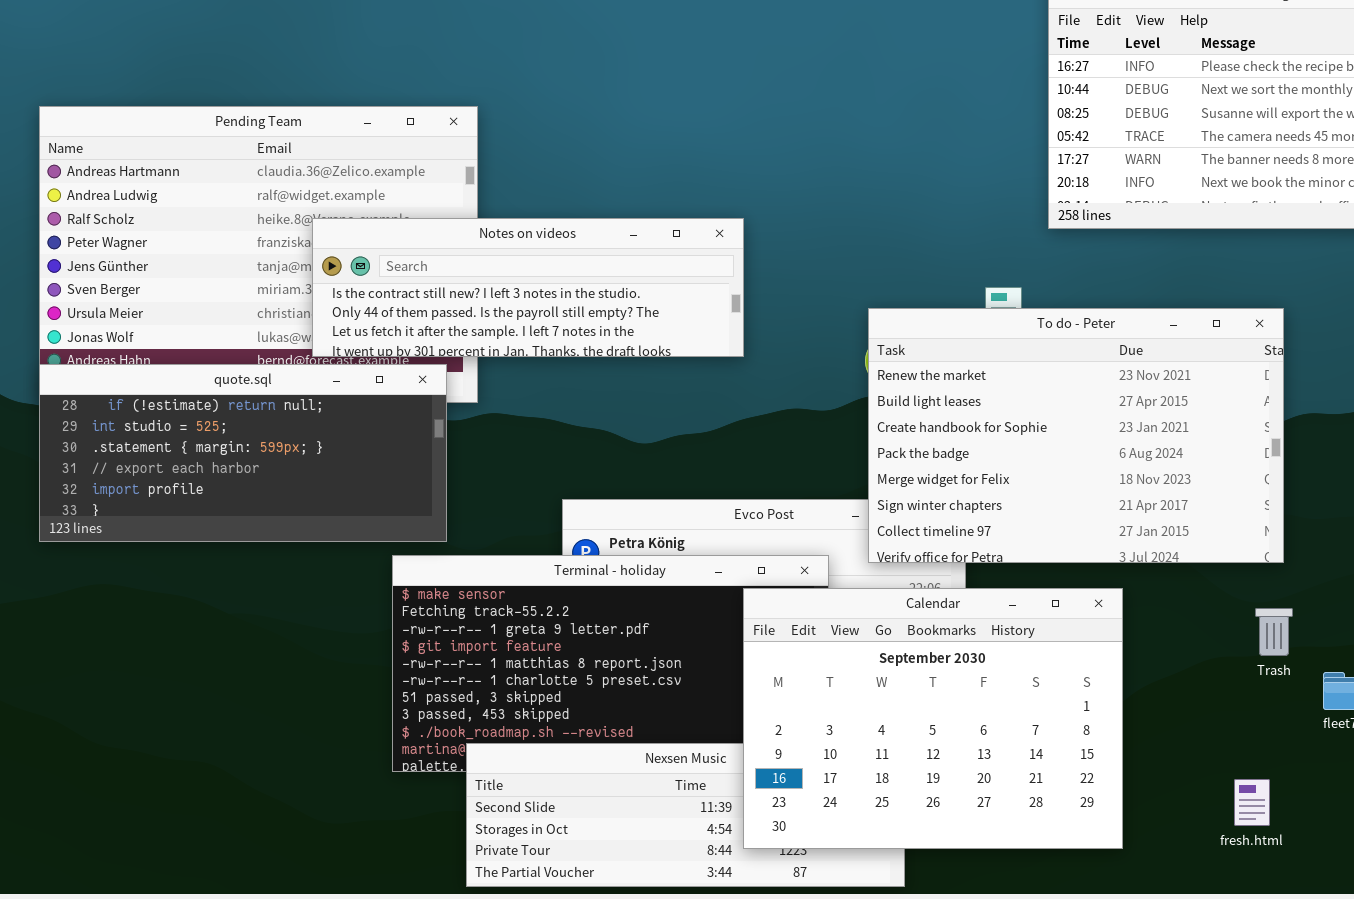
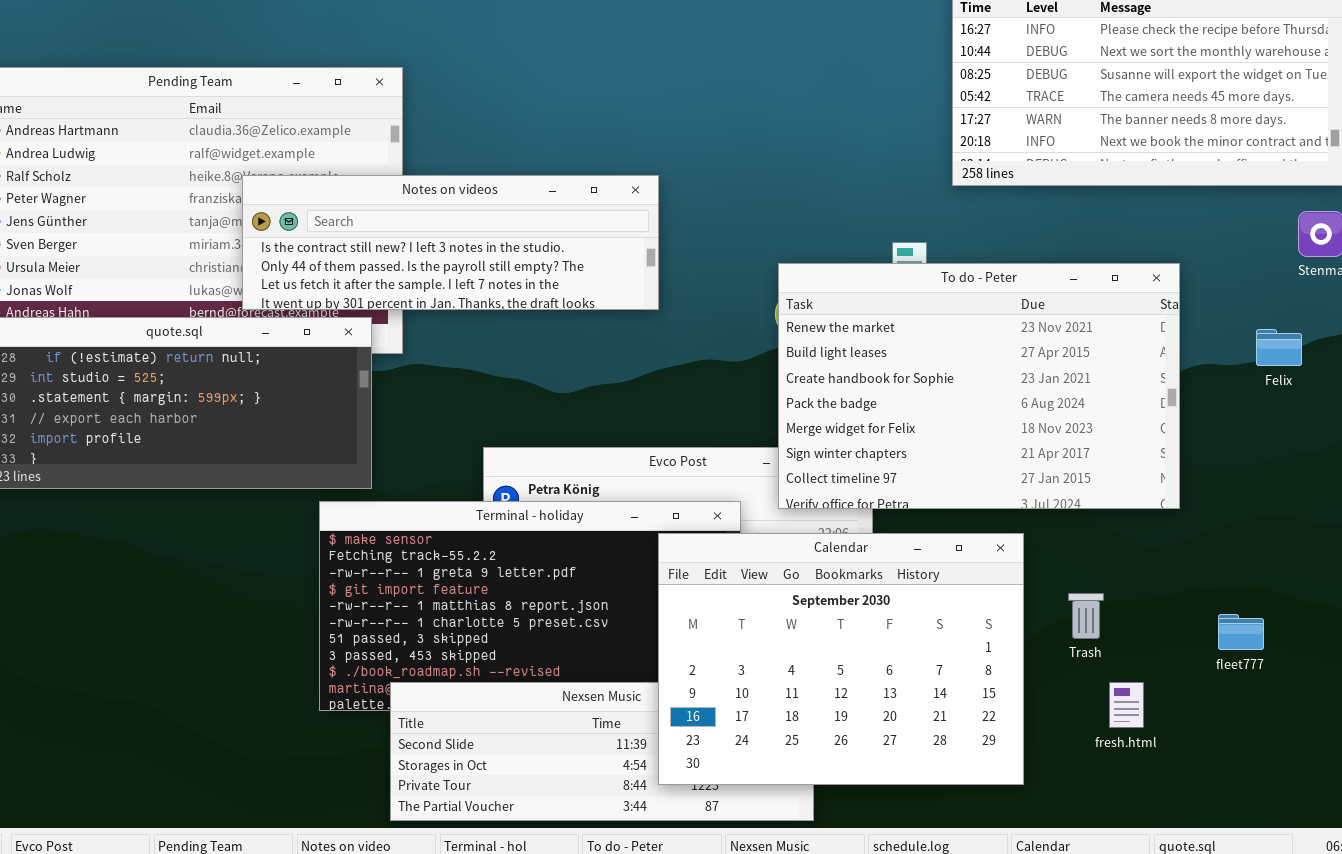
Trash: [1255,608,1293,656] -> [1068,593,1104,639], moved
fresh.html: [1234,779,1270,826] -> [1109,682,1144,728], moved

